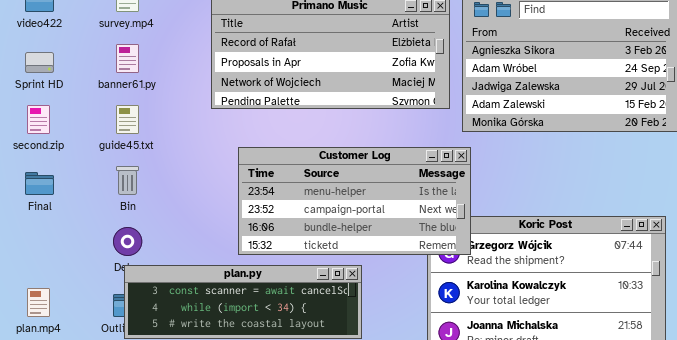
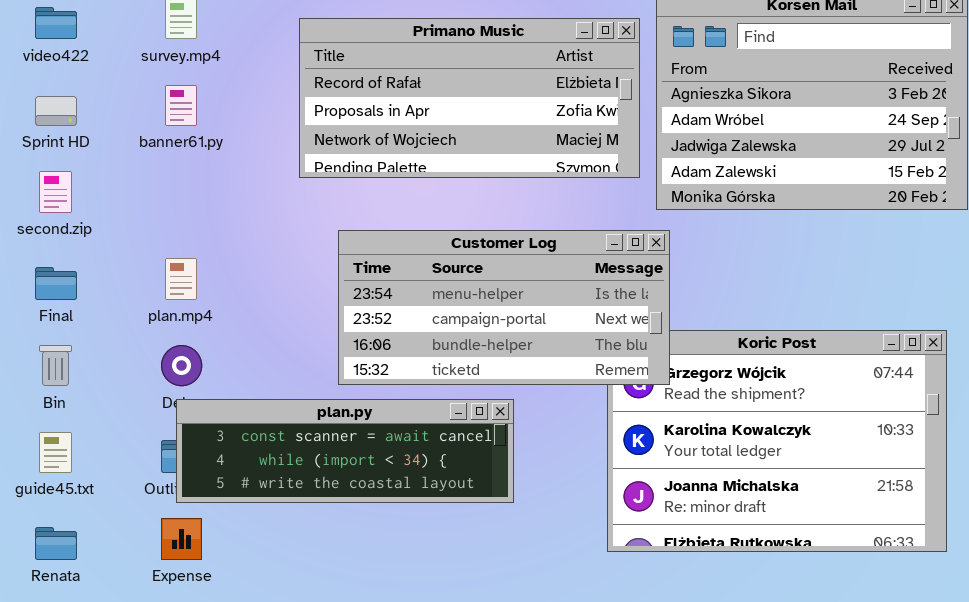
guide45.txt: [116,105,139,134] -> [39,432,72,473], moved
Bin: [116,166,139,195] -> [39,345,72,386], moved
plan.mp4: [27,288,50,317] -> [165,258,197,300], moved

